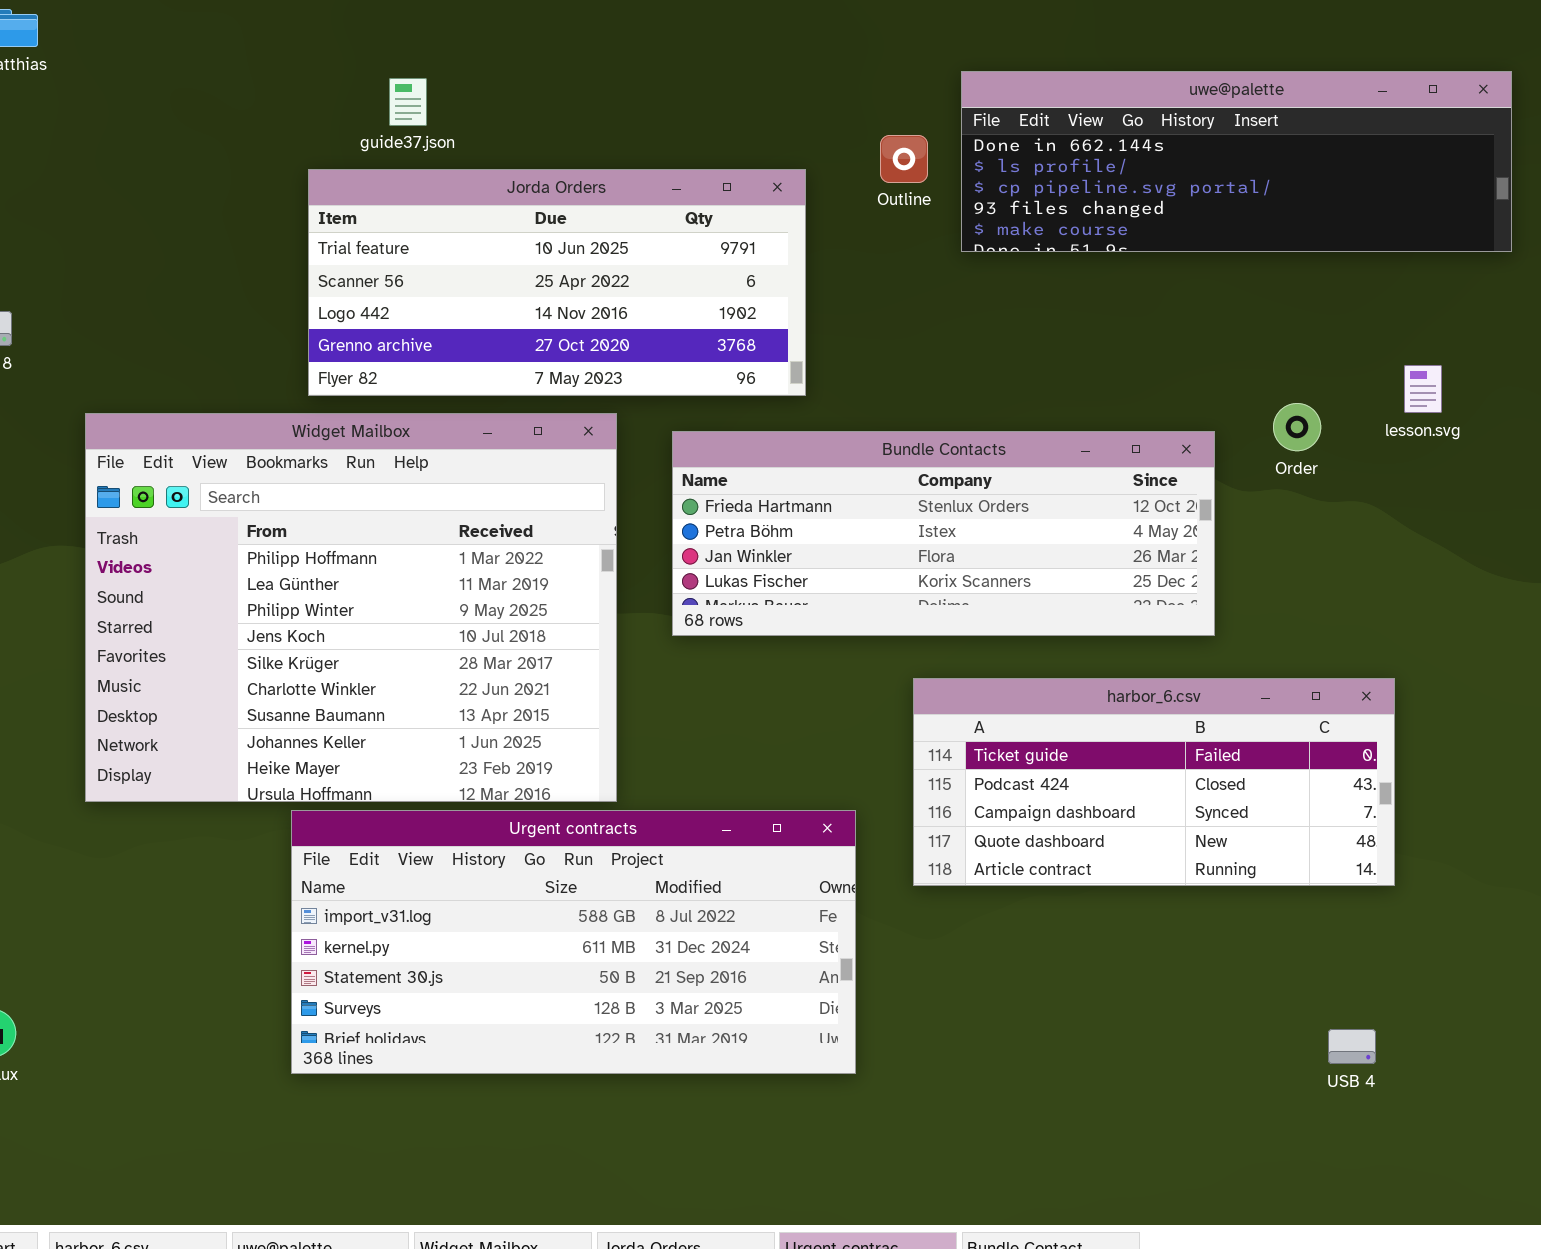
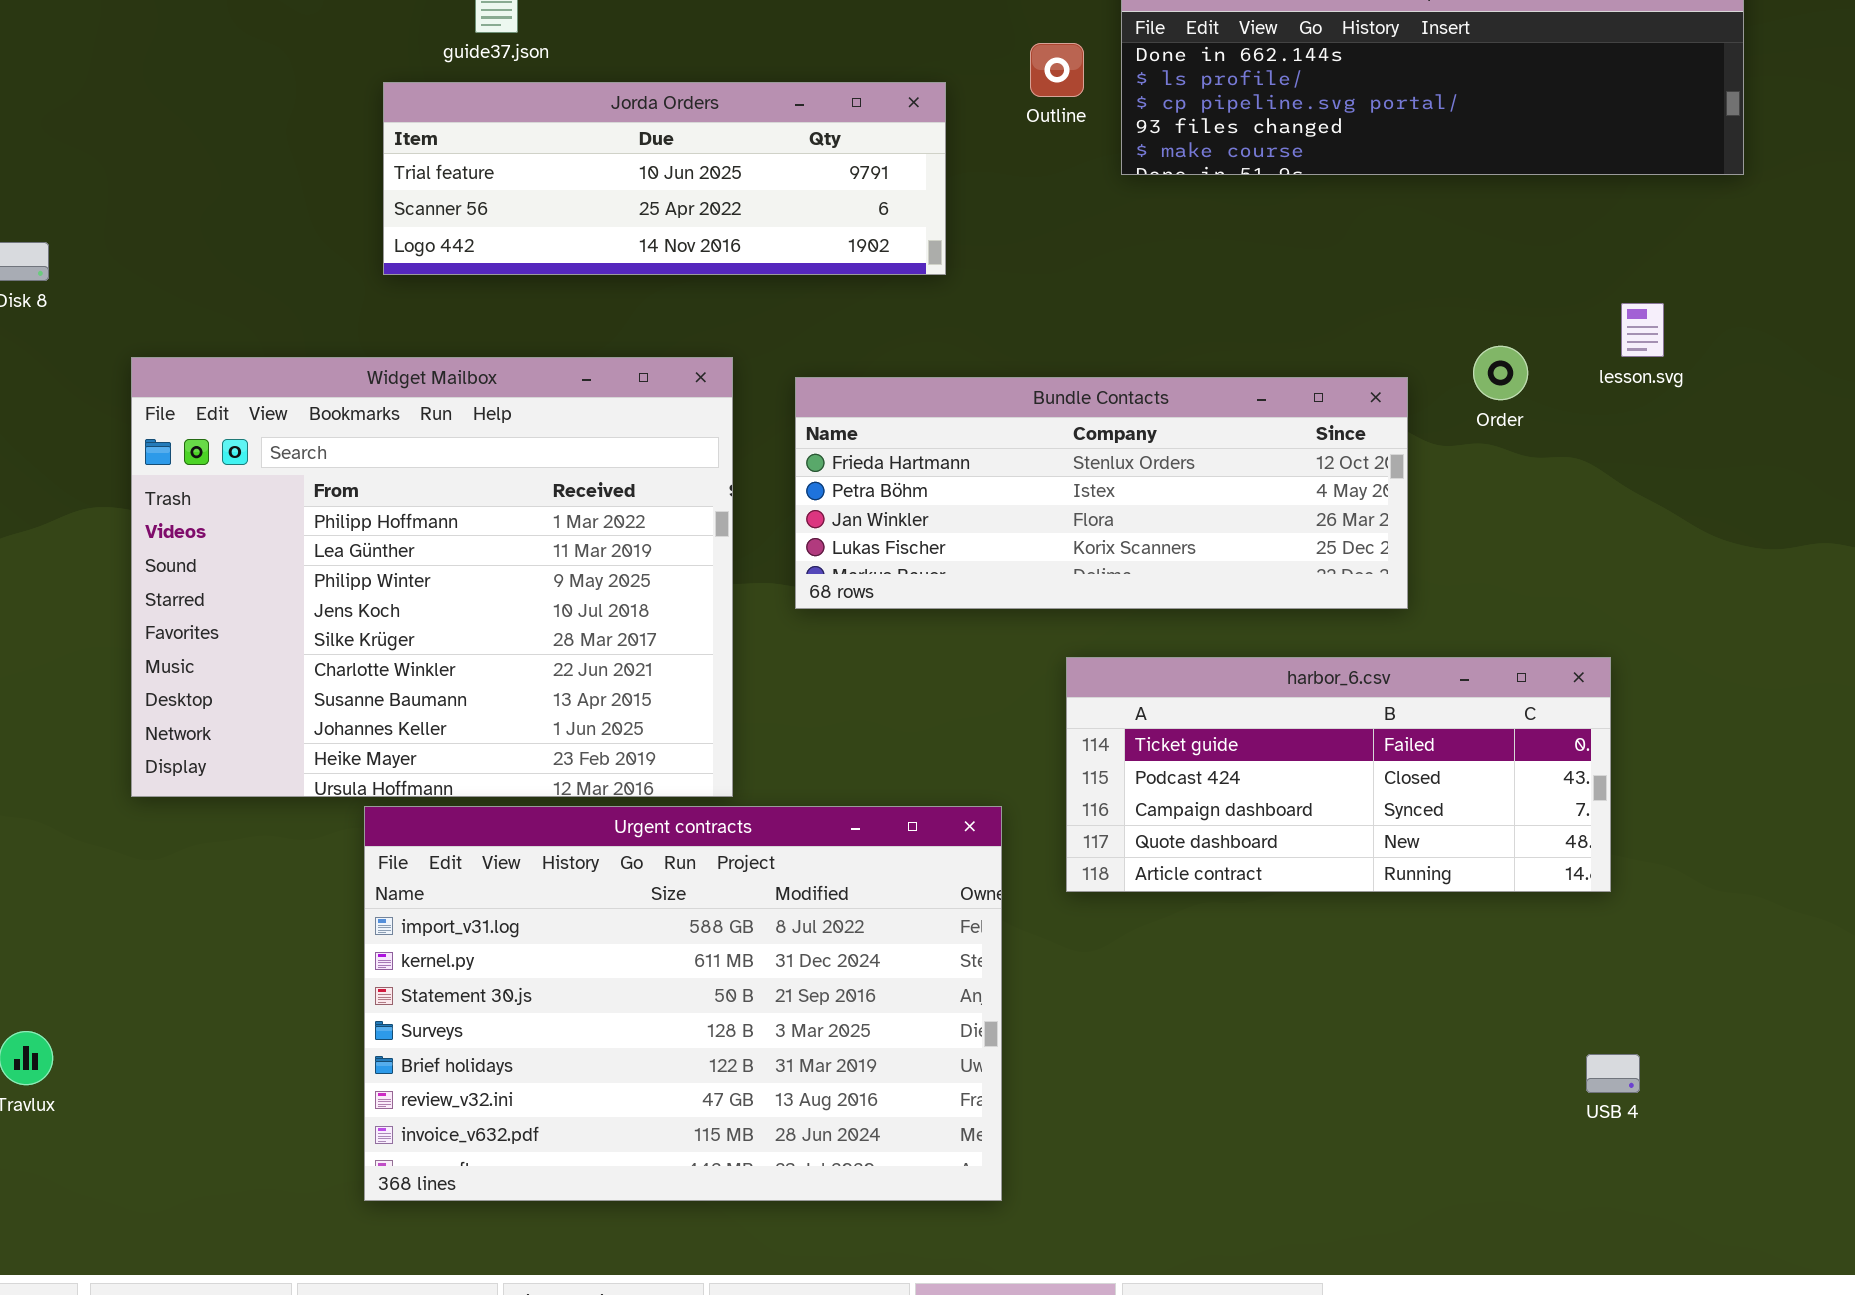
Jorda Orders: [308,169,806,396] -> [383,82,946,275], resized
Urgent contracts: [291,810,856,1074] -> [364,806,1002,1201], resized
USB 4: [1328,1029,1376,1064] -> [1586,1054,1640,1093], moved

